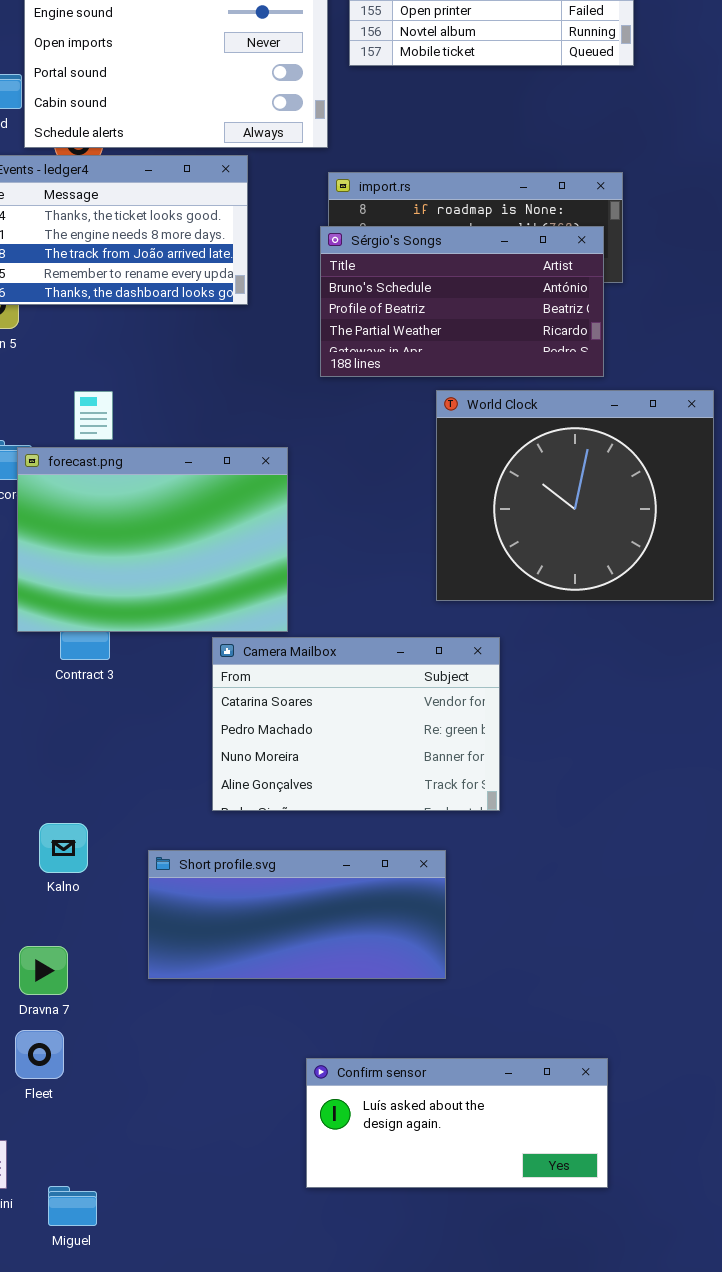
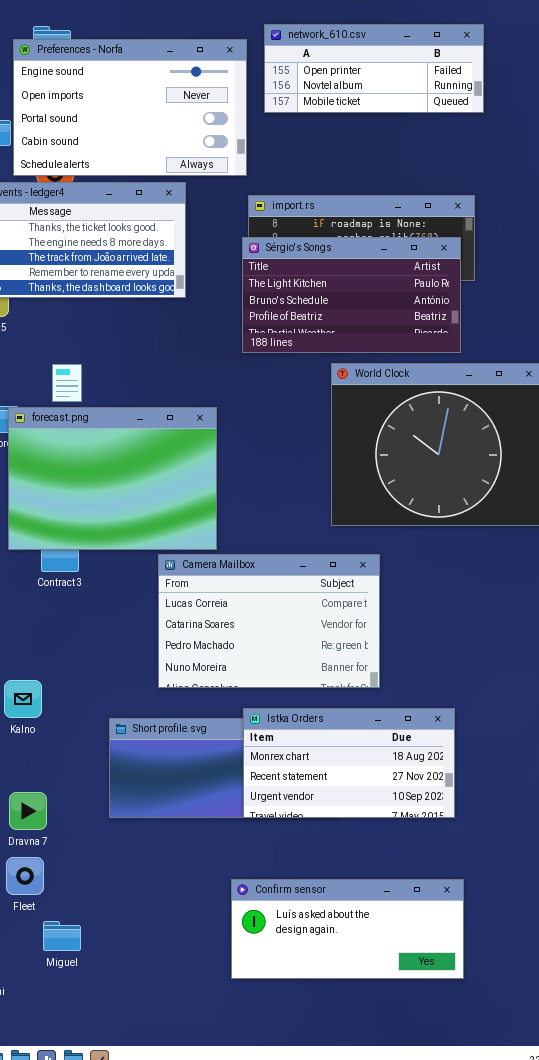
Sérgio's Songs: [320,226,604,377] -> [242,237,461,353], scrolled up 1 row
Camera Mailbox: [212,637,500,811] -> [158,554,380,688], scrolled up 1 row
Kalno: [39,823,88,873] -> [4,680,42,718], moved
Istka Orders: none -> [243,708,455,818], opened
Miguel: [48,1186,97,1226] -> [43,921,81,951], moved

